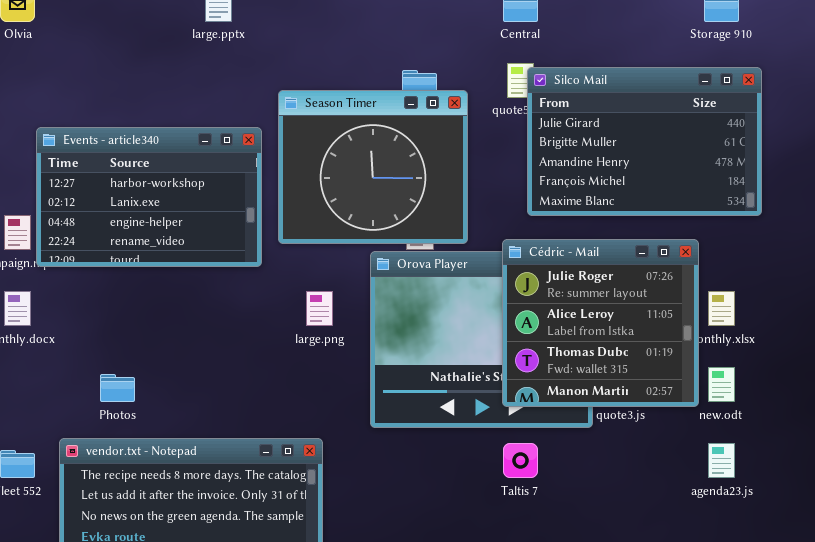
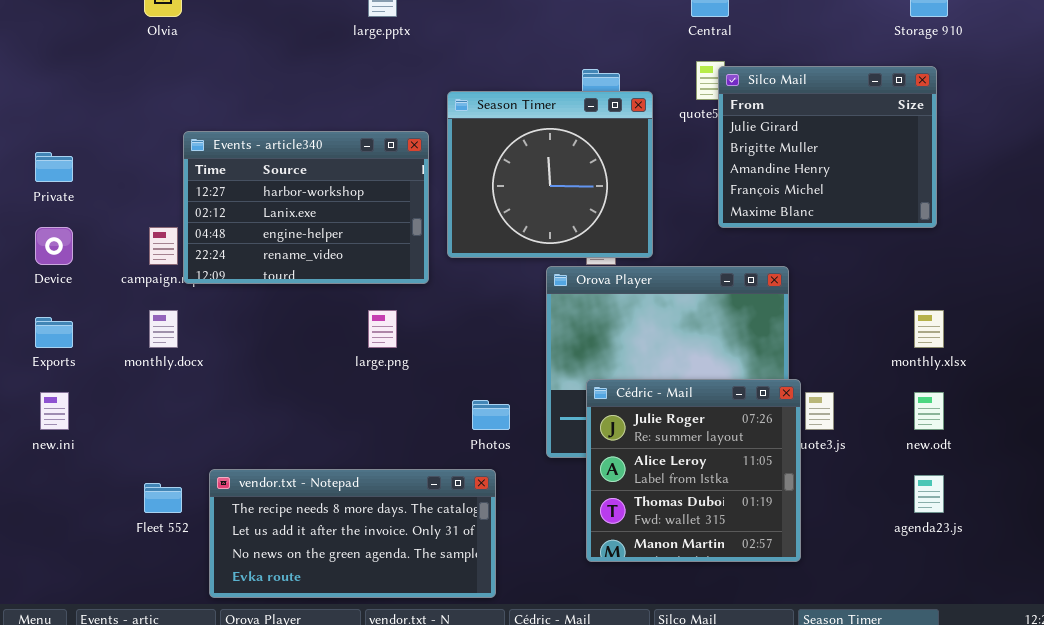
Silco Mail: [527,67,762,216] -> [718,66,937,228], resized
Cédric - Mail: [502,239,699,407] -> [586,379,801,562], moved
large.png: [306,291,333,326] -> [368,310,397,348], moved
Photos: [100,374,135,402] -> [472,400,510,430], moved

